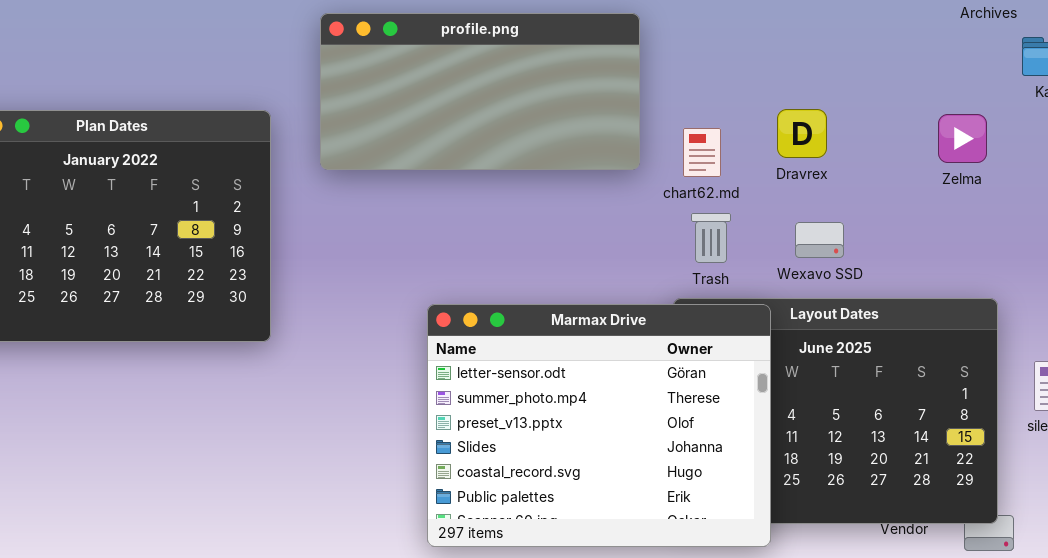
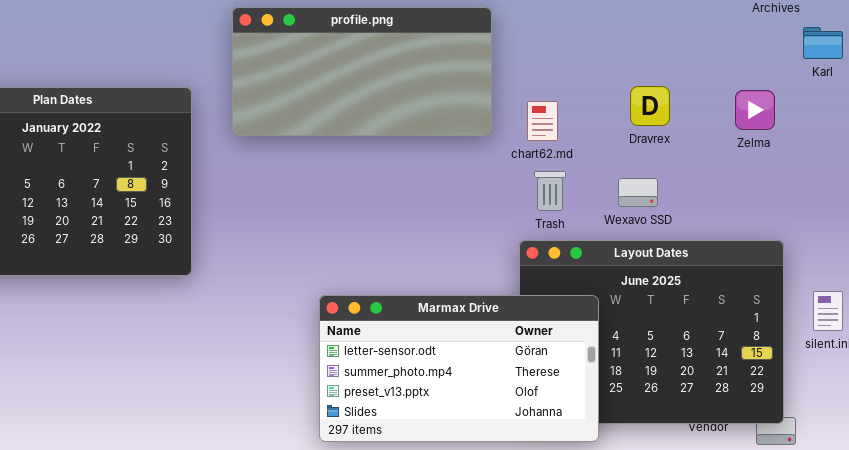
Dravrex: [777,109,827,158] -> [630,86,670,126], moved
Marmax Drive: [427,304,771,547] -> [319,295,599,442], resized

